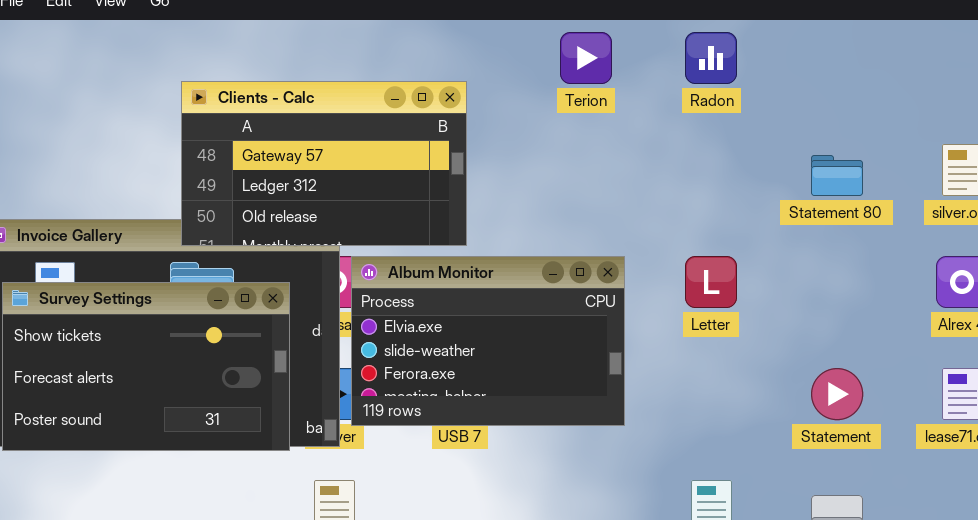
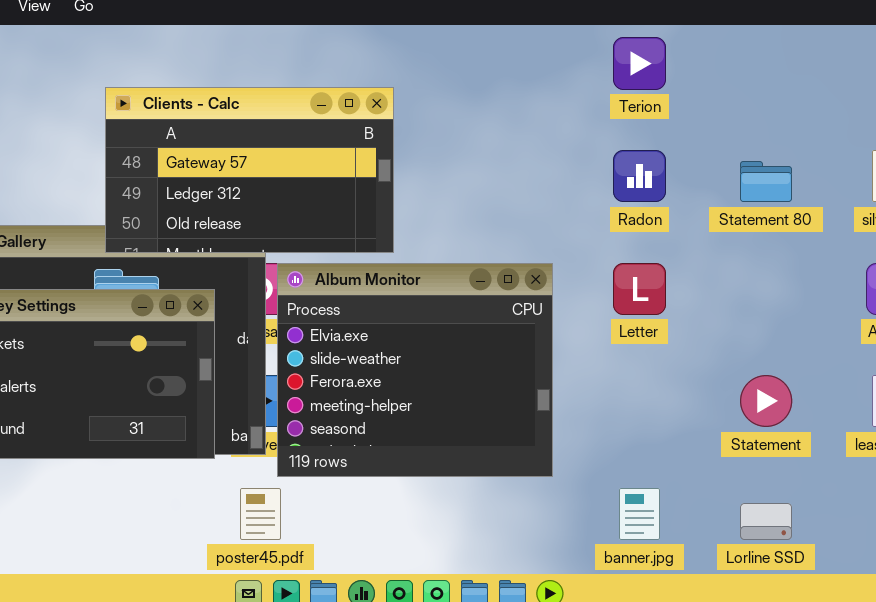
Terion: [560,32,612,84] -> [613,37,666,90], moved
Radon: [685,32,737,84] -> [613,150,666,202], moved
Album Monitor: [351,256,625,426] -> [277,263,553,477], resized

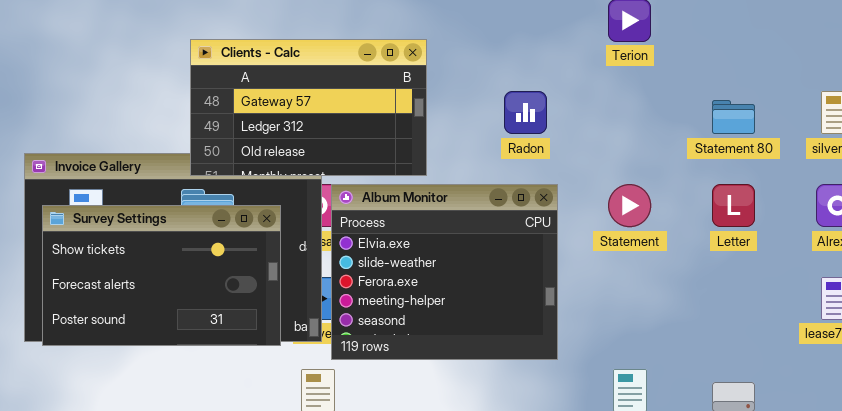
Radon: [613,150,666,202] -> [504,91,547,134], moved
Letter: [613,263,666,315] -> [712,184,755,227], moved
Statement: [740,375,792,427] -> [608,184,651,227], moved

